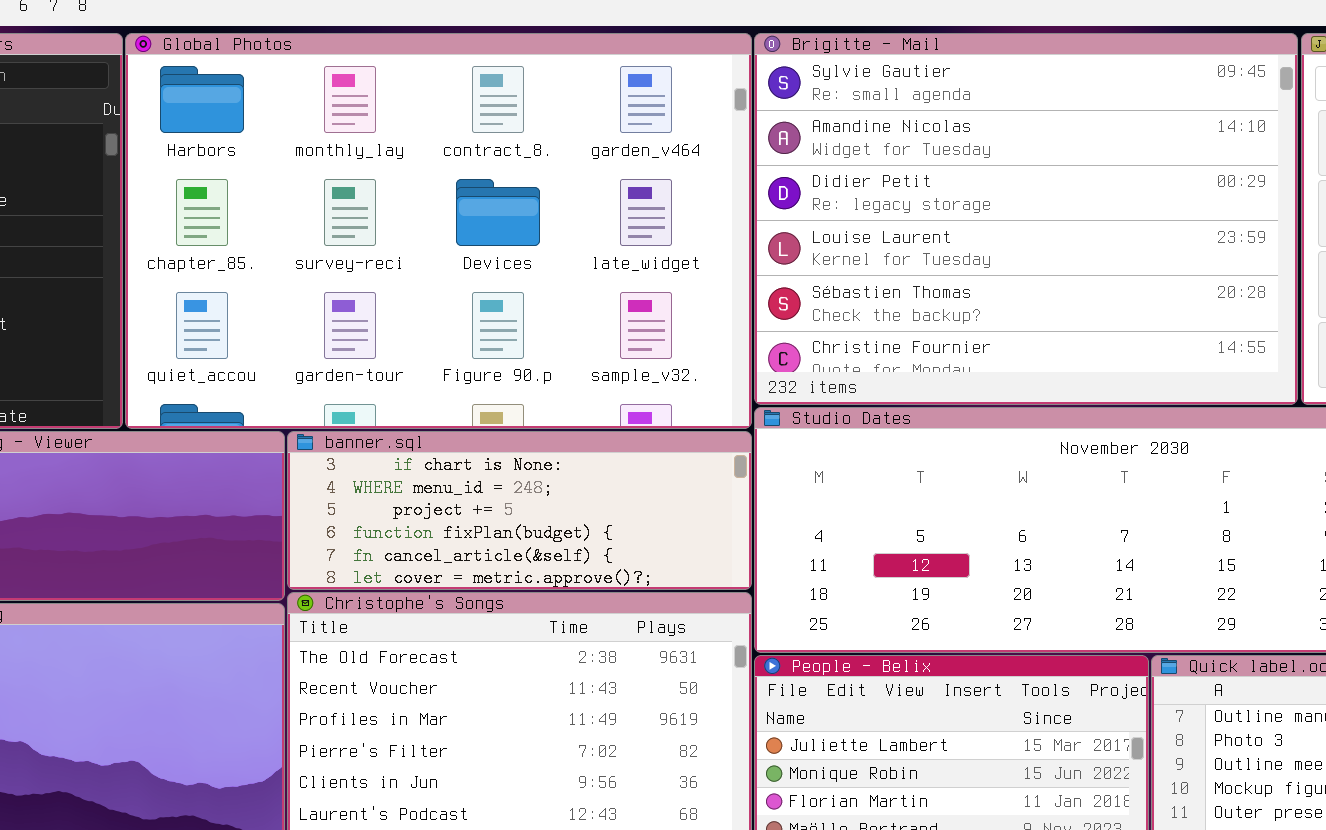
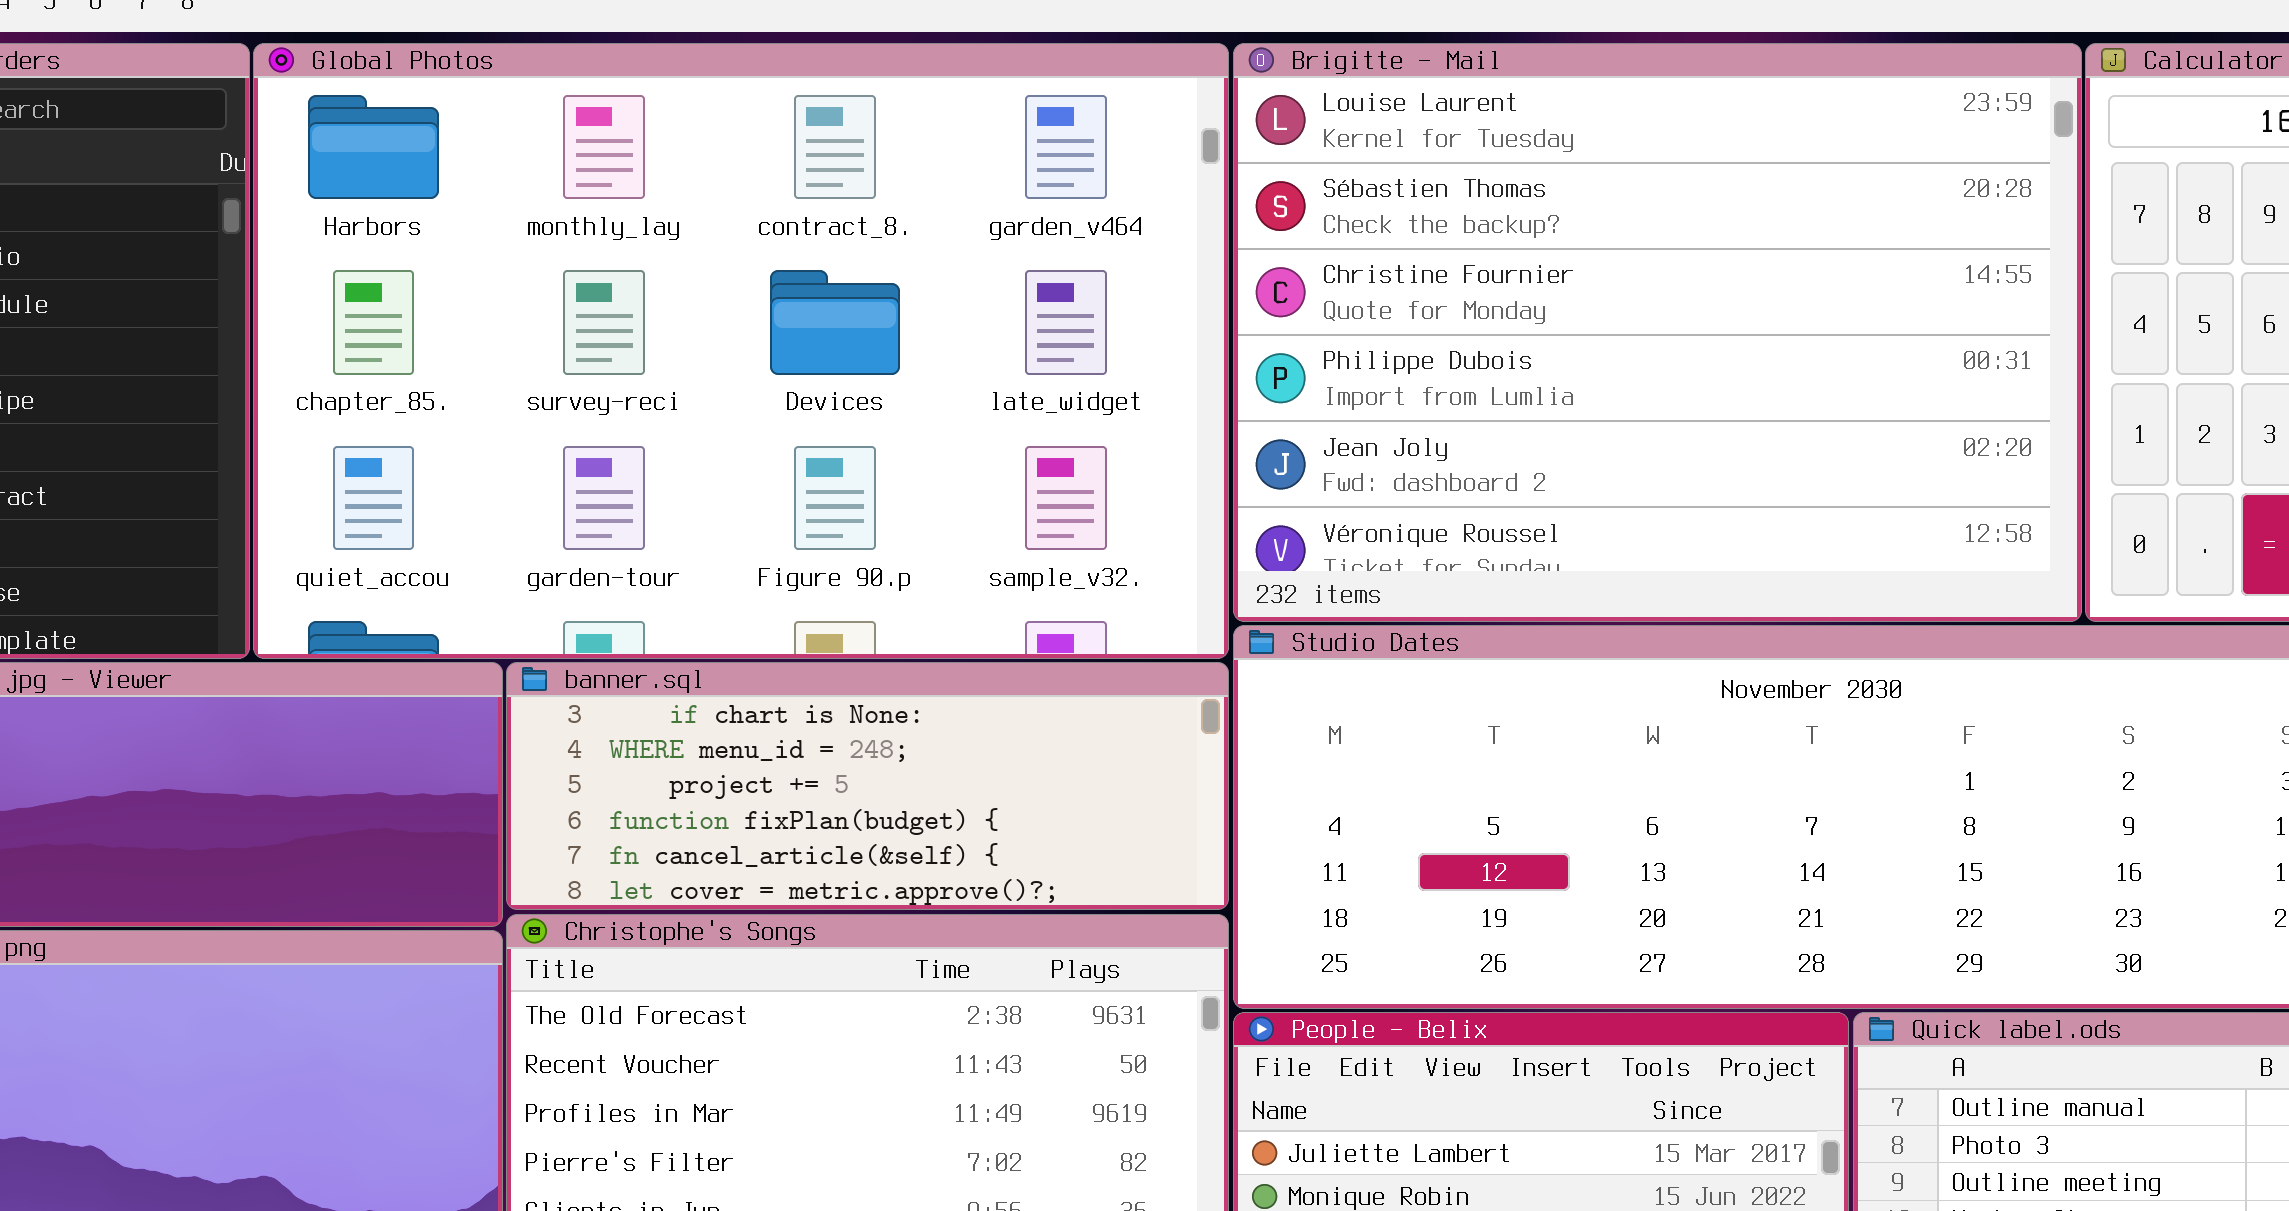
Brigitte - Mail: [754,33,1298,405] -> [1233,43,2082,622], scrolled down 3 rows

